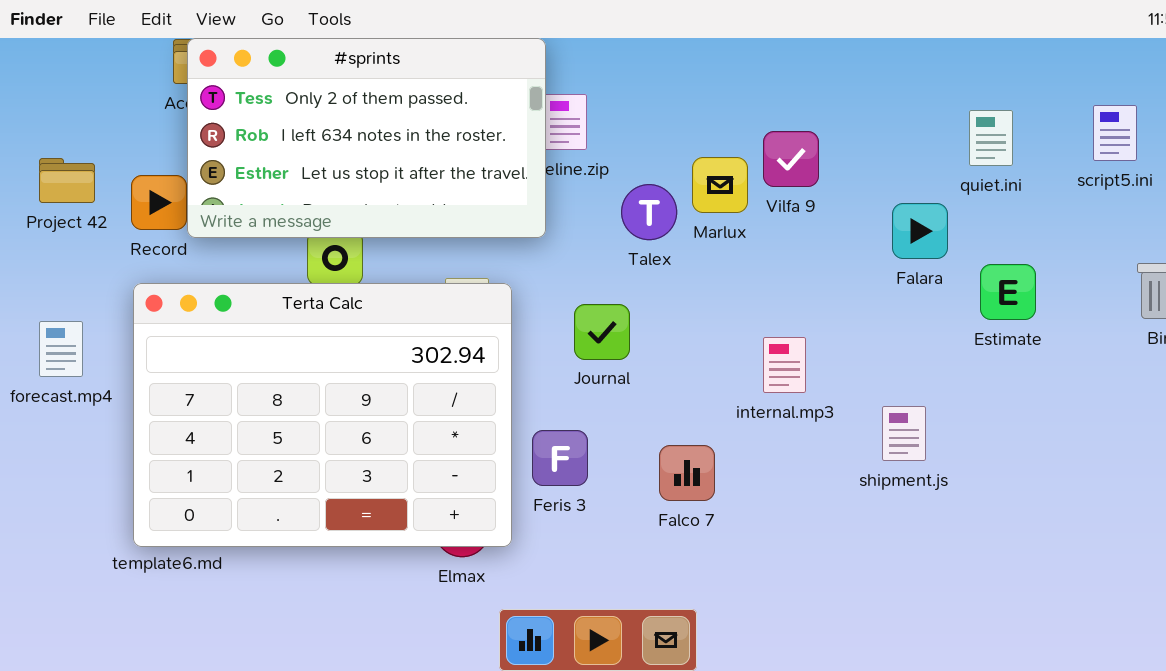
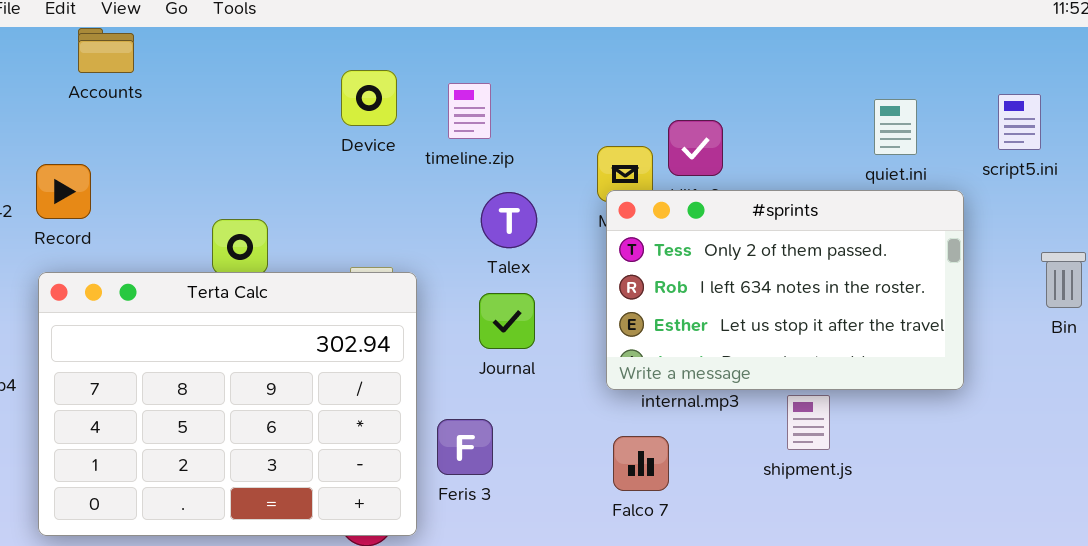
#sprints: [187,38,546,238] -> [606,190,964,390], moved
Talex: [621,184,677,240] -> [481,192,537,248], moved
Falco 7: [659,445,715,501] -> [613,436,669,491], moved

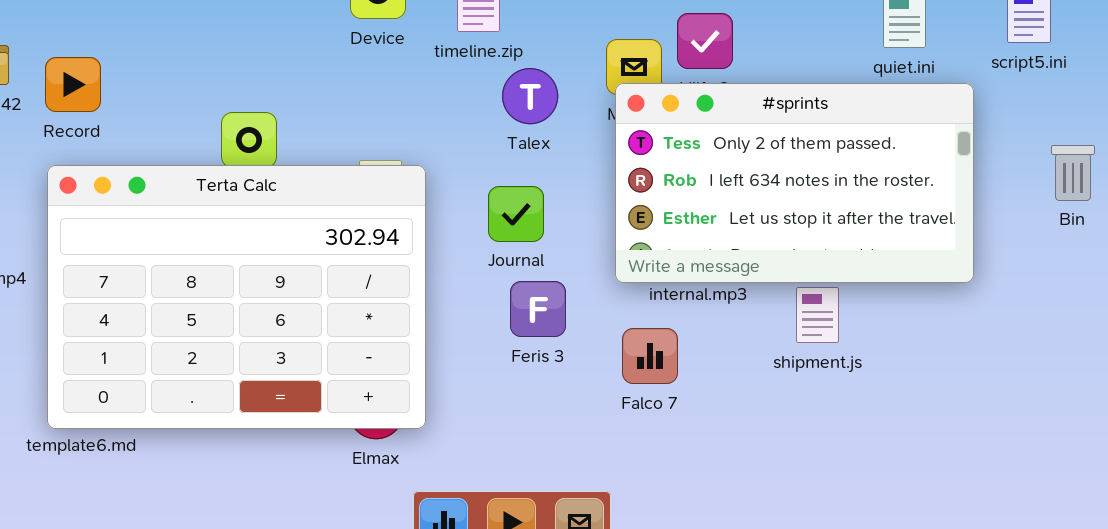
Talex: [481,192,537,248] -> [502,68,558,124], moved
Feris 3: [437,419,493,475] -> [510,281,566,337], moved

